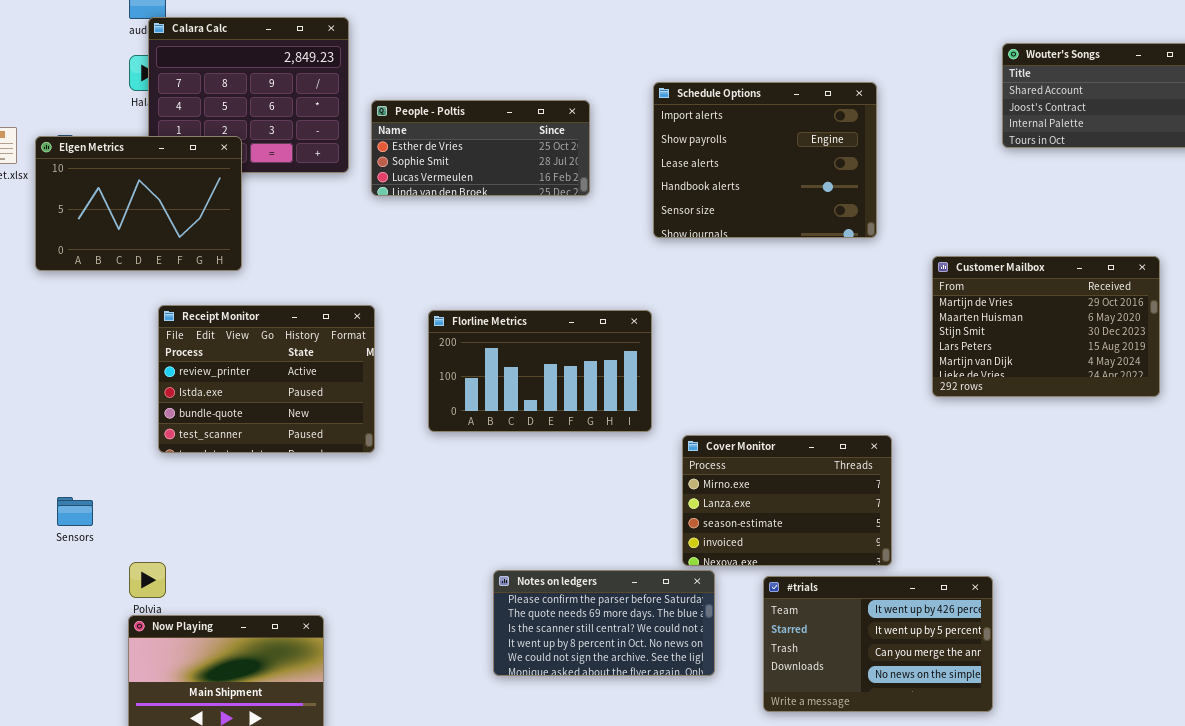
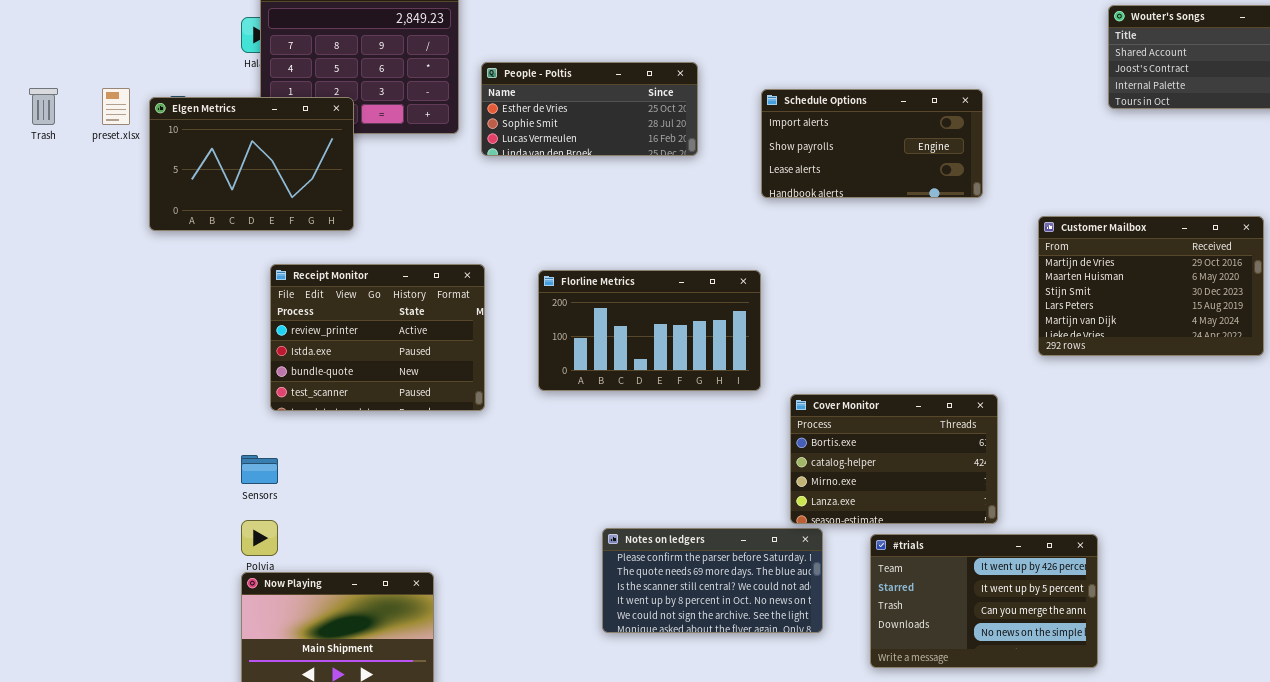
Schedule Options: [653,82,877,238] -> [761,89,983,198], resized
Cover Monitor: [682,435,892,566] -> [790,394,998,524], scrolled up 2 rows
Sensors: [57,497,93,526] -> [241,455,278,484], moved

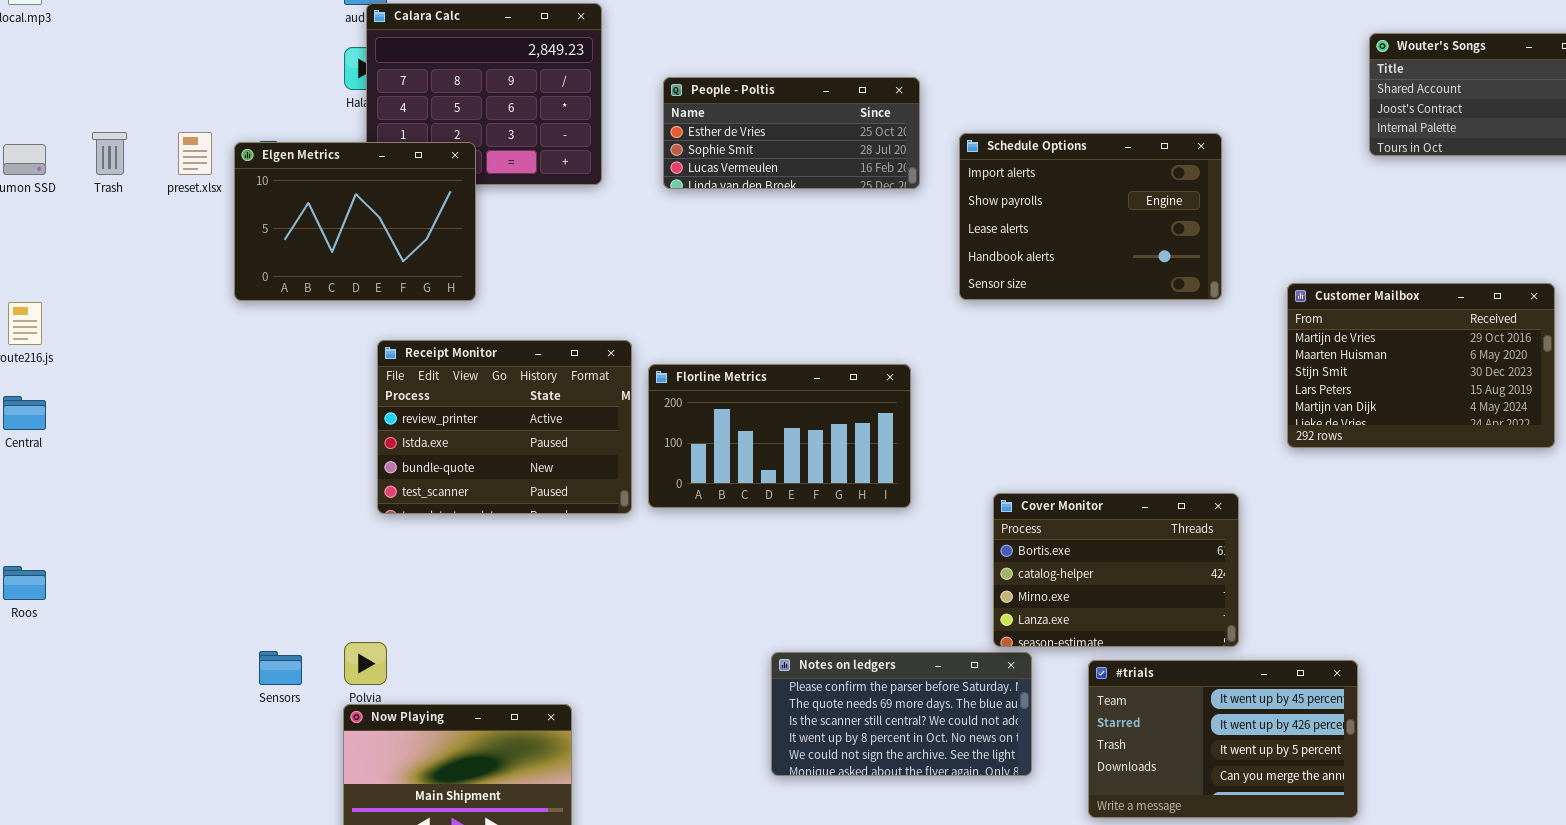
People - Poltis: [481,62,698,156] -> [663,77,920,189], moved
Schedule Options: [761,89,983,198] -> [959,133,1222,300], resized
Florline Metrics: [538,270,761,391] -> [648,364,911,508], moved
Sensors: [241,455,278,484] -> [259,651,302,685], moved
#trials: [870,534,1098,668] -> [1088,660,1358,818], scrolled up 1 row

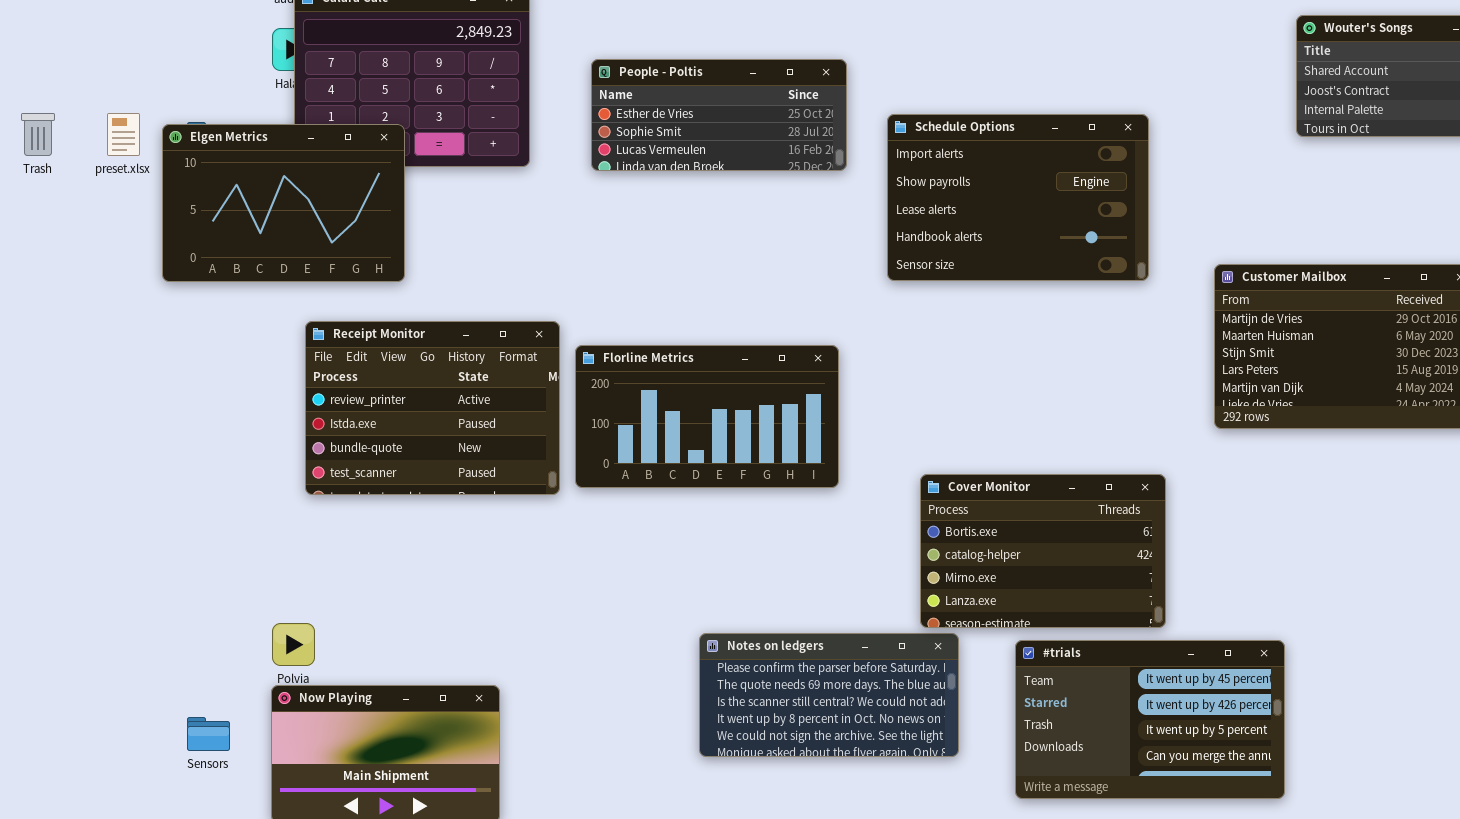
Sensors: [259,651,302,685] -> [187,717,230,751], moved

